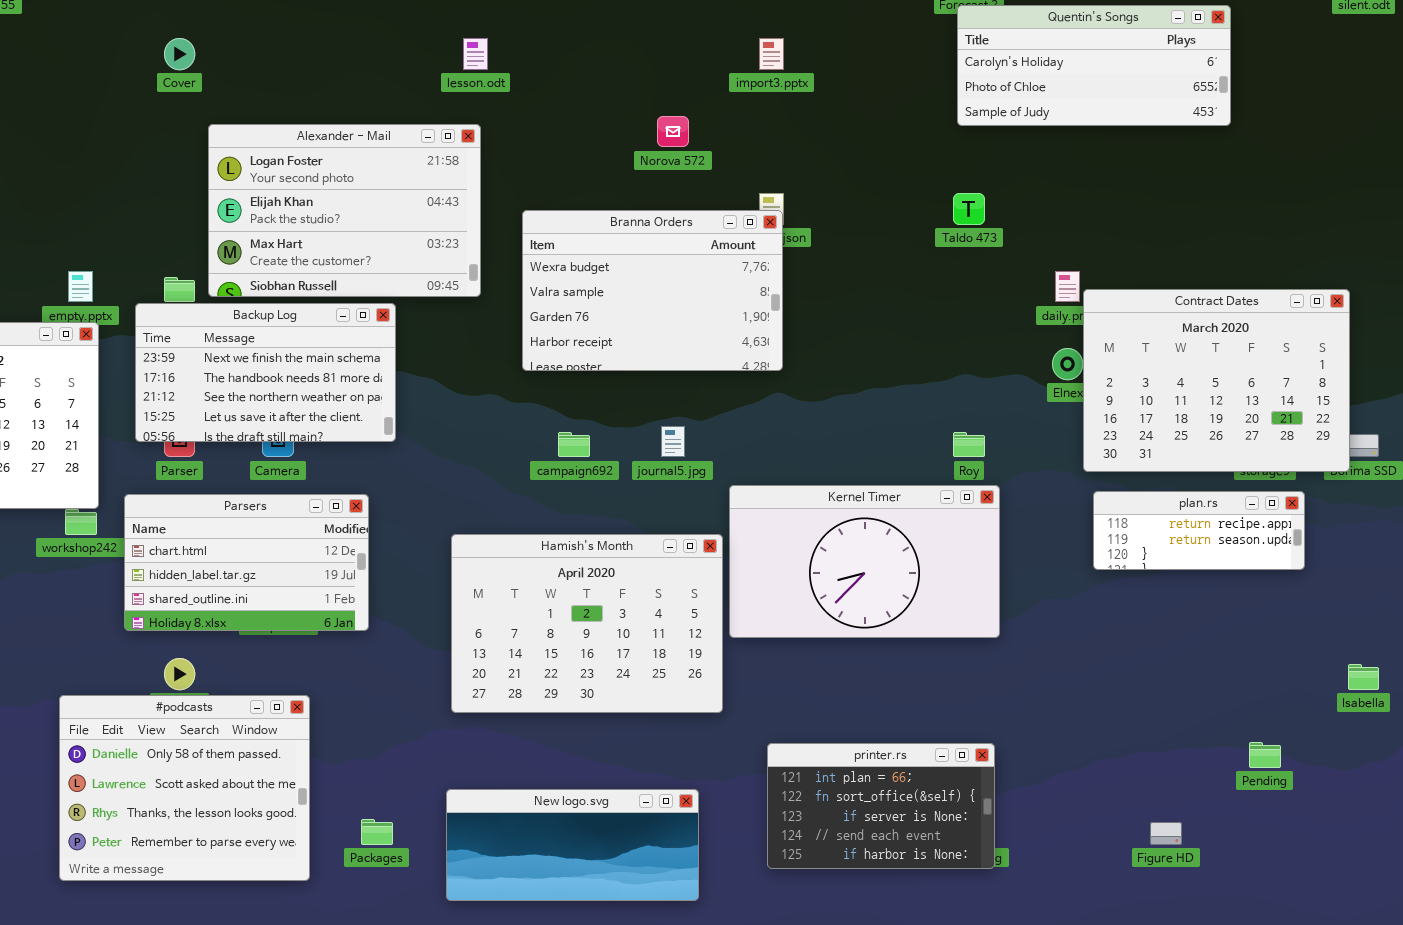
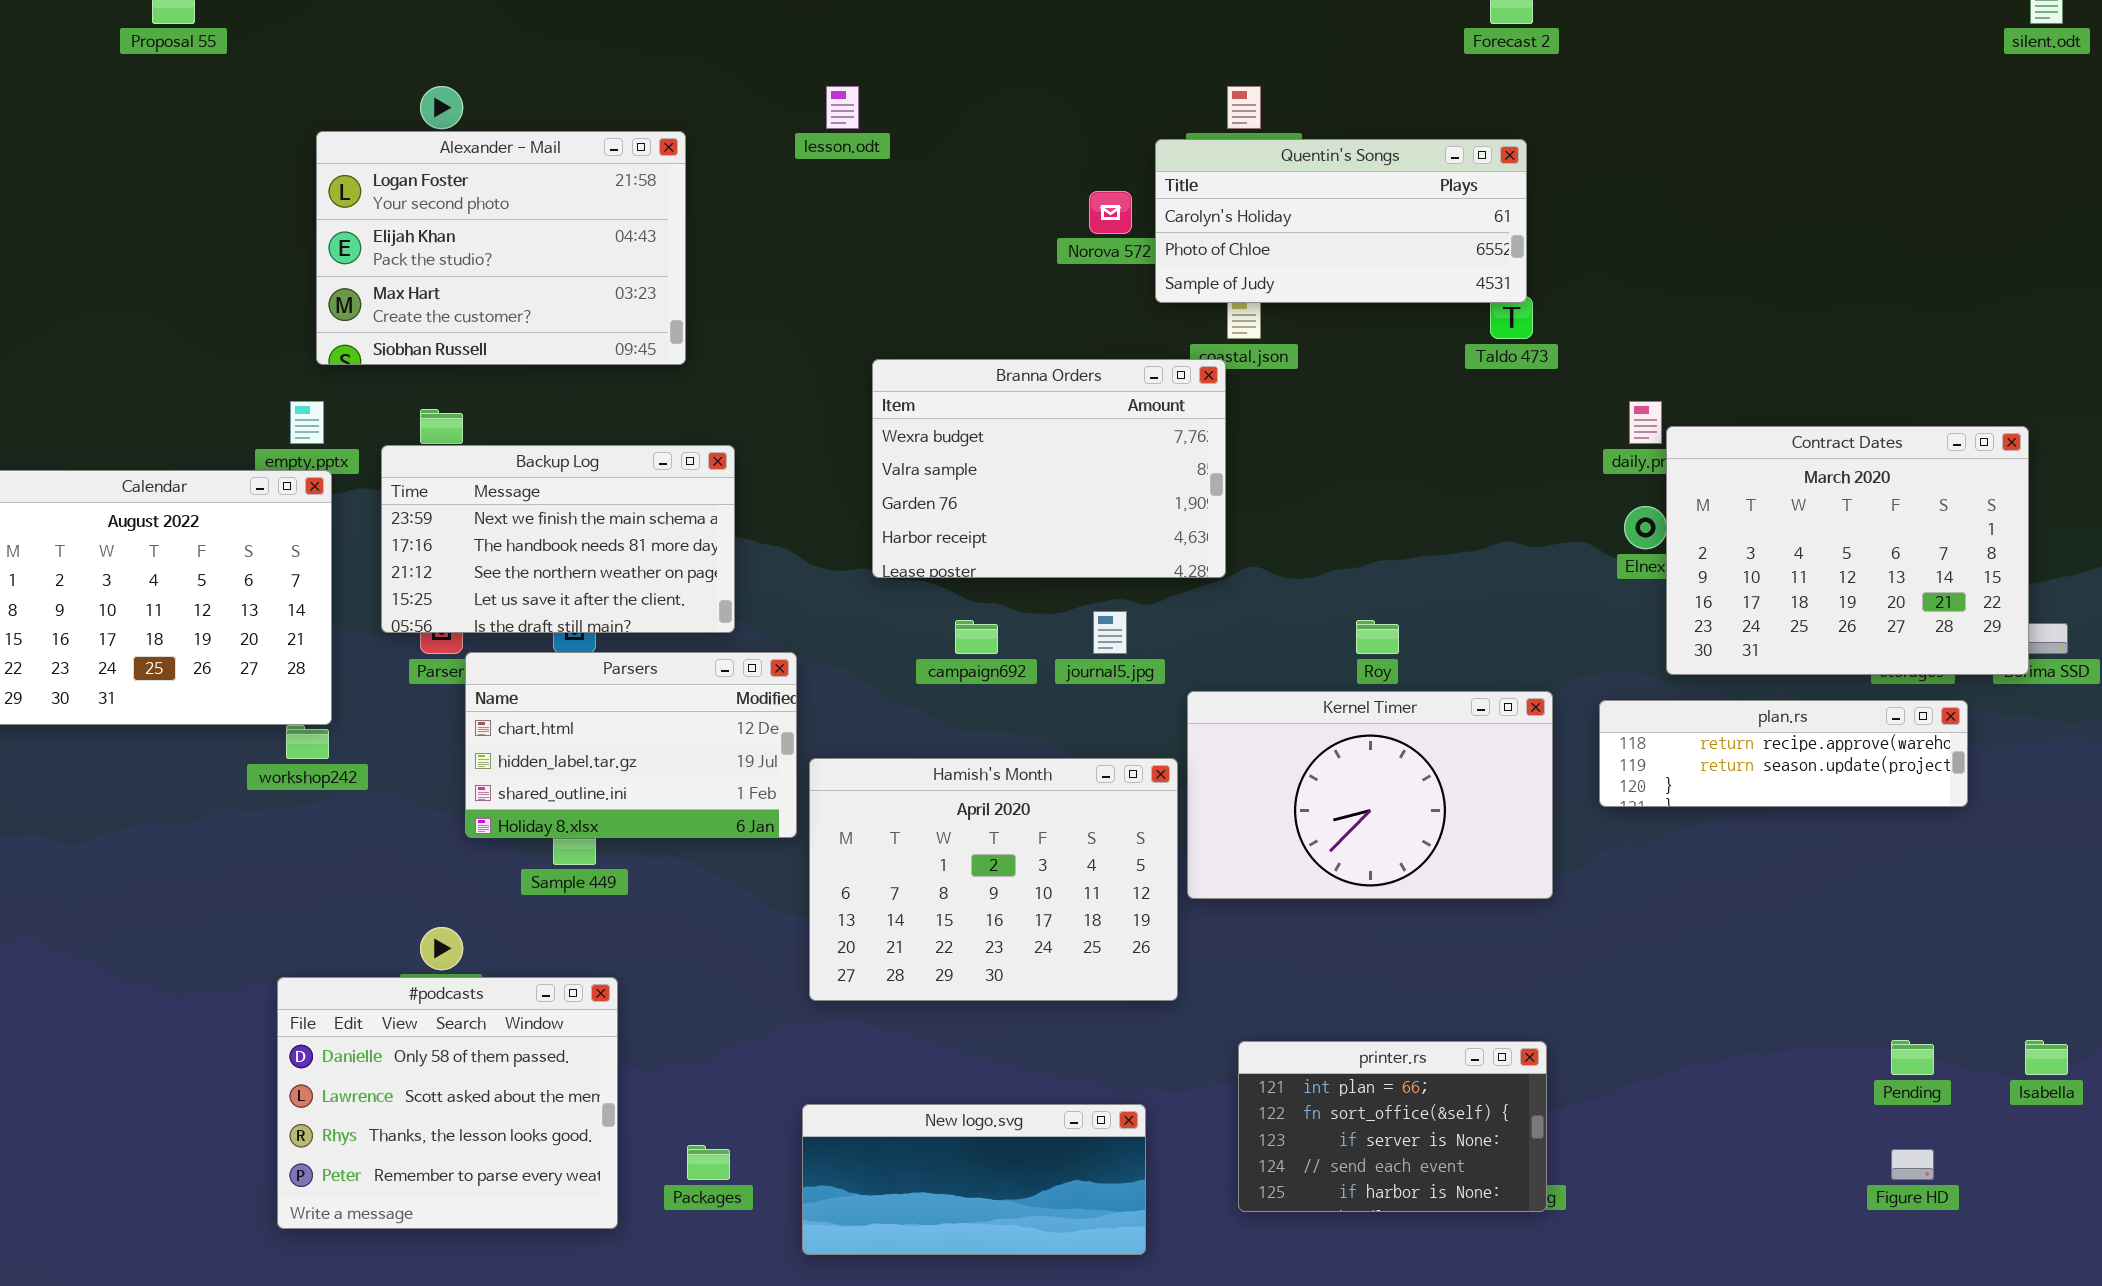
Quentin's Songs: [957,5,1231,126] -> [1155,139,1527,303], moved
Alexander - Mail: [208,124,481,297] -> [316,131,686,365], moved
Branna Orders: [522,210,783,371] -> [872,359,1226,578], moved
Roy: [953,432,985,457] -> [1356,620,1399,654], moved
plan.rs: [1093,491,1305,570] -> [1599,700,1968,807], resized
Parsers: [124,494,369,631] -> [465,652,797,838], moved
Isabella: [1348,664,1379,690] -> [2025,1040,2068,1075], moved
Figure HD: [1150,822,1182,845] -> [1891,1149,1934,1180], moved

